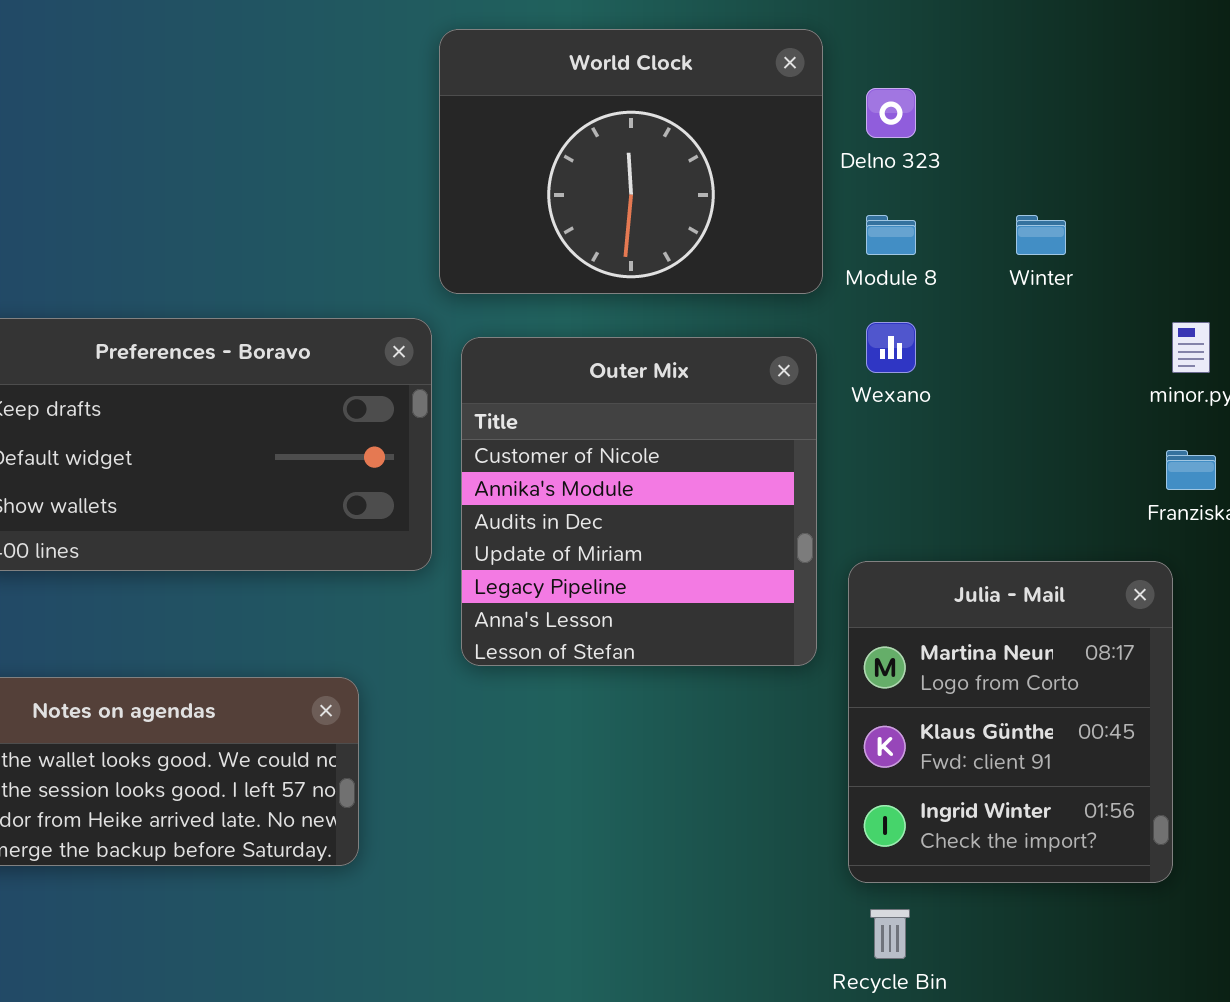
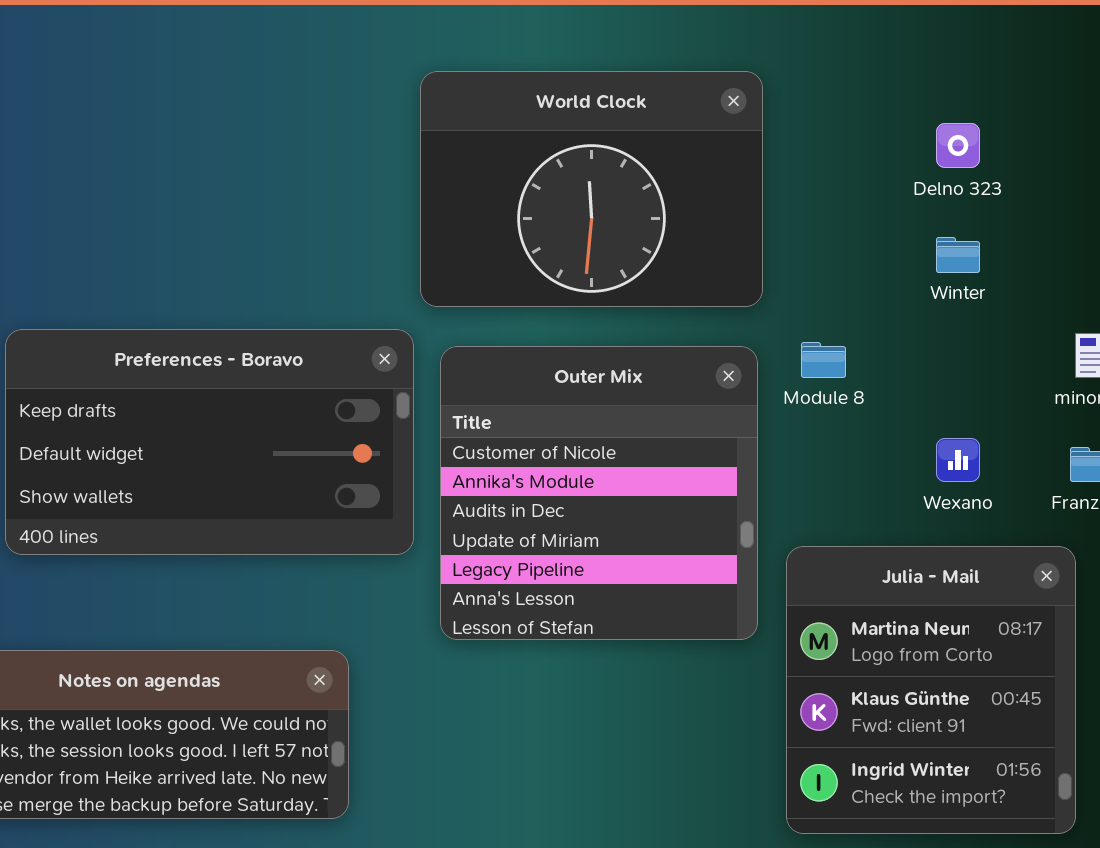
Delno 323: [866,88,916,138] -> [936,123,980,168], moved
Module 8: [866,215,916,255] -> [801,342,846,378], moved
Wexano: [866,322,916,373] -> [936,438,980,482], moved

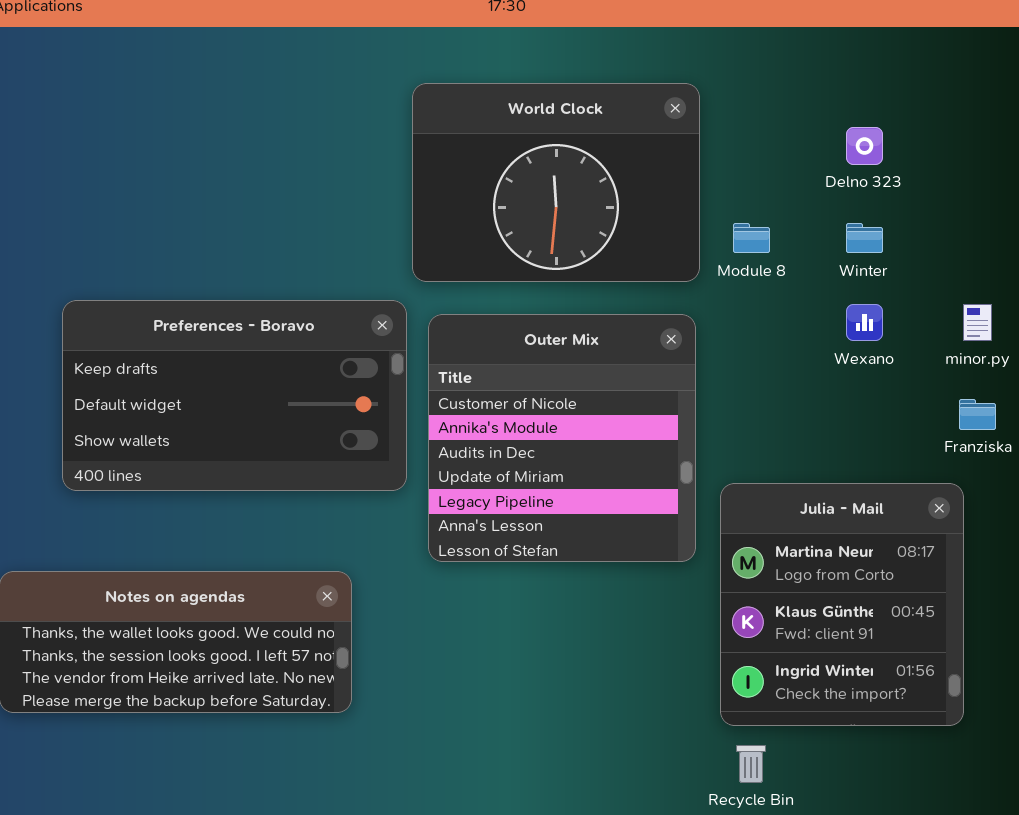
Module 8: [801,342,846,378] -> [733,223,770,253], moved
Wexano: [936,438,980,482] -> [846,304,883,341], moved

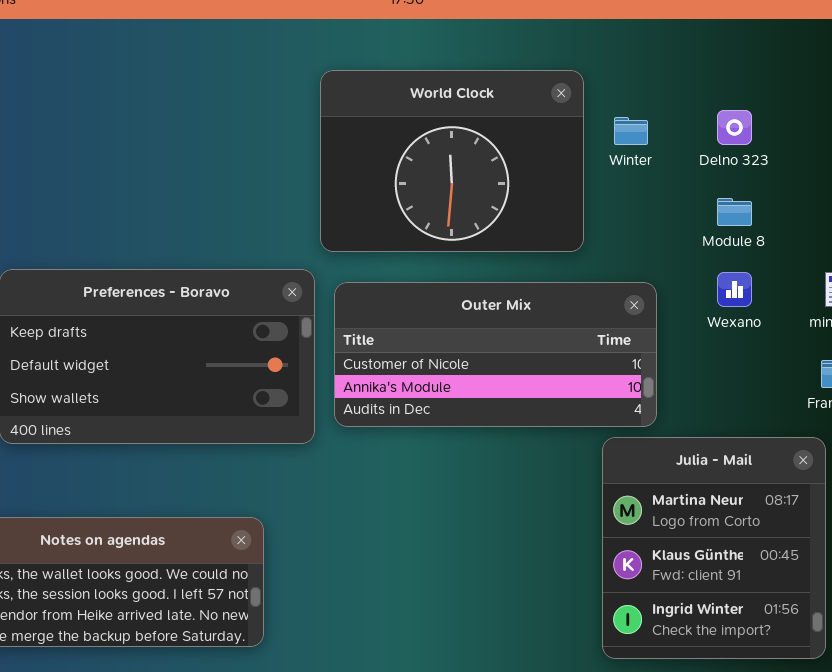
Module 8: [733,223,770,253] -> [717,198,752,226], moved
Winter: [846,223,883,253] -> [614,117,648,145], moved
Outer Mix: [428,314,696,562] -> [334,282,657,427], resized

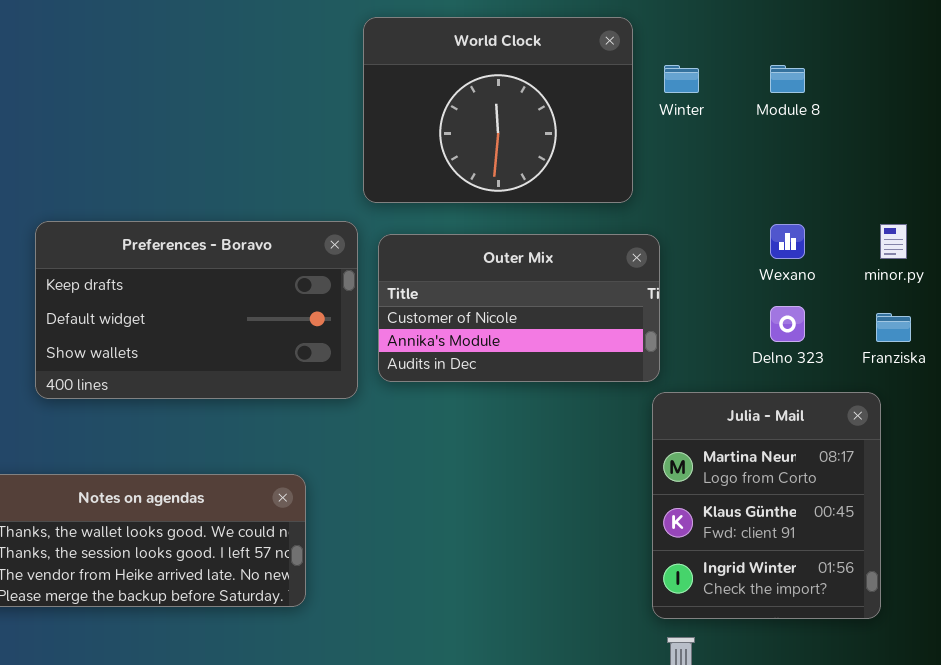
Delno 323: [717,110,752,145] -> [770,306,805,342], moved
Module 8: [717,198,752,226] -> [770,65,805,93], moved
Outer Mix: [334,282,657,427] -> [378,234,660,382], resized

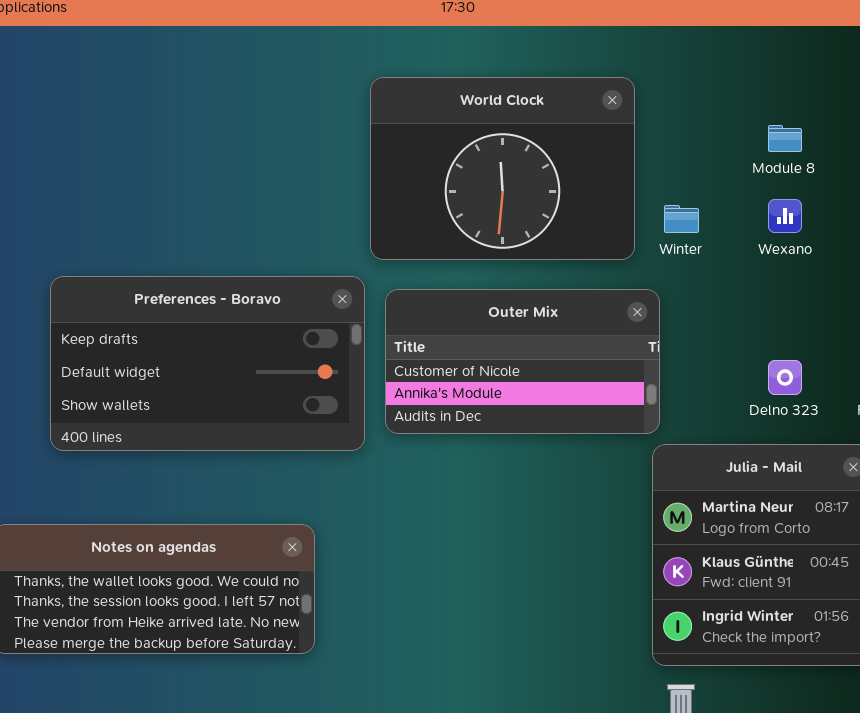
Winter: [664,65,699,93] -> [664,205,699,233], moved
Wexano: [770,224,805,259] -> [768,199,802,233], moved

